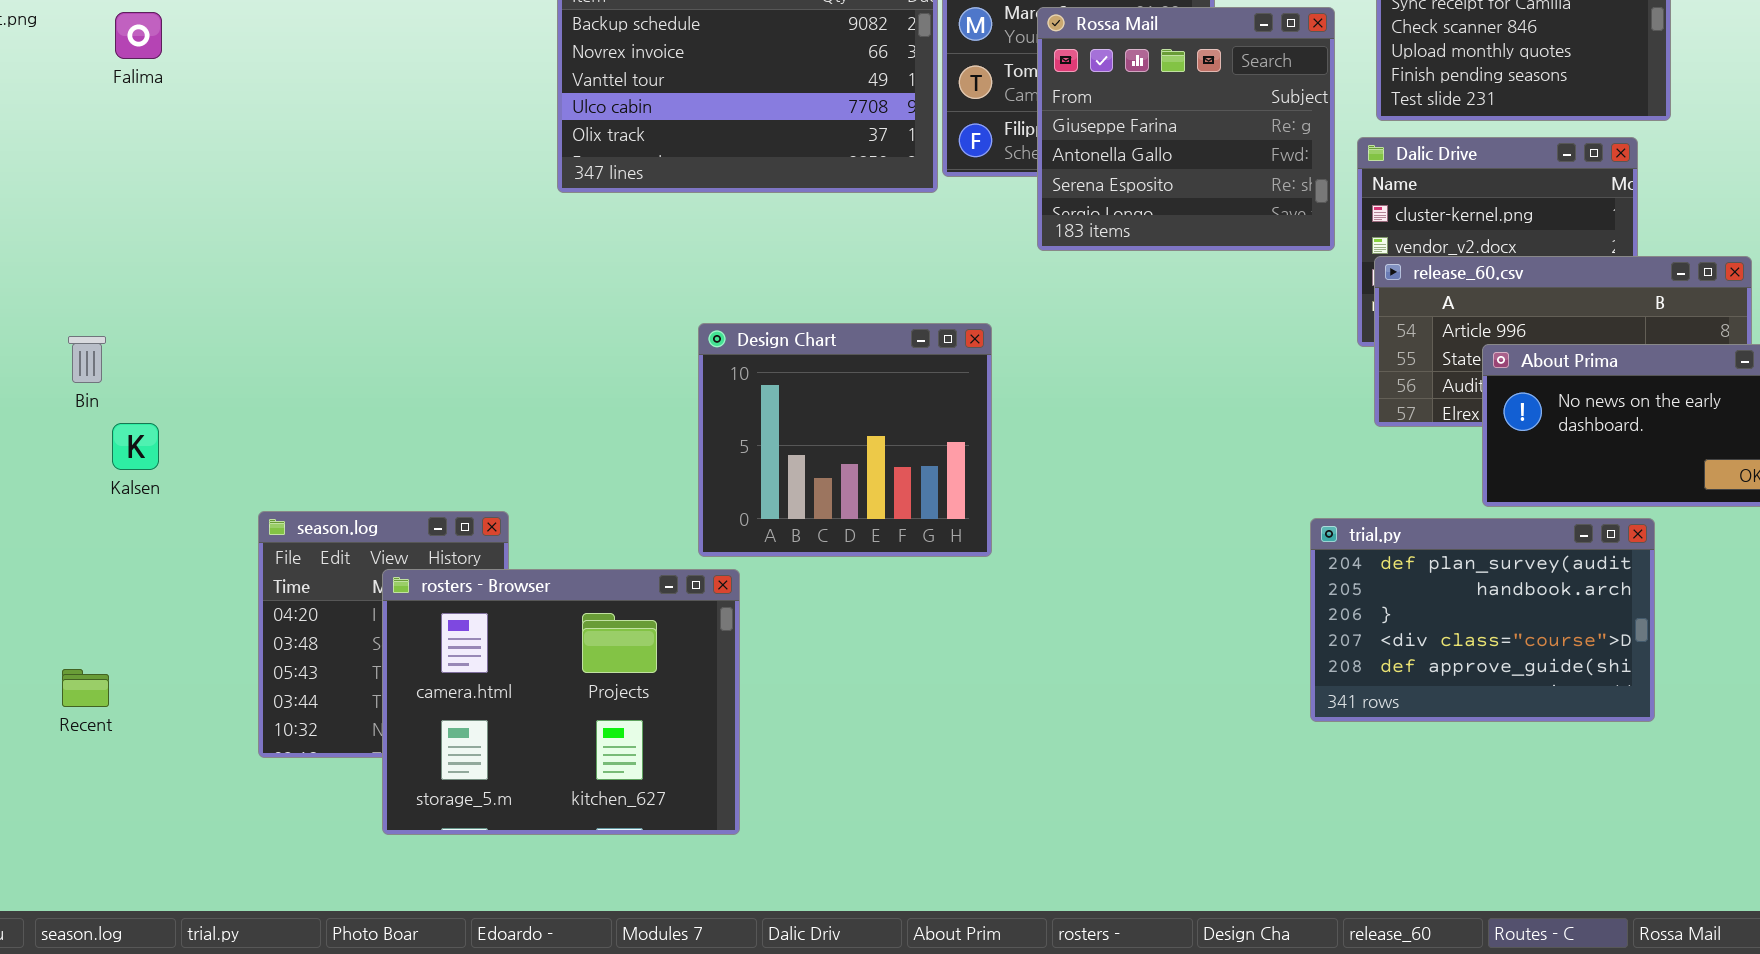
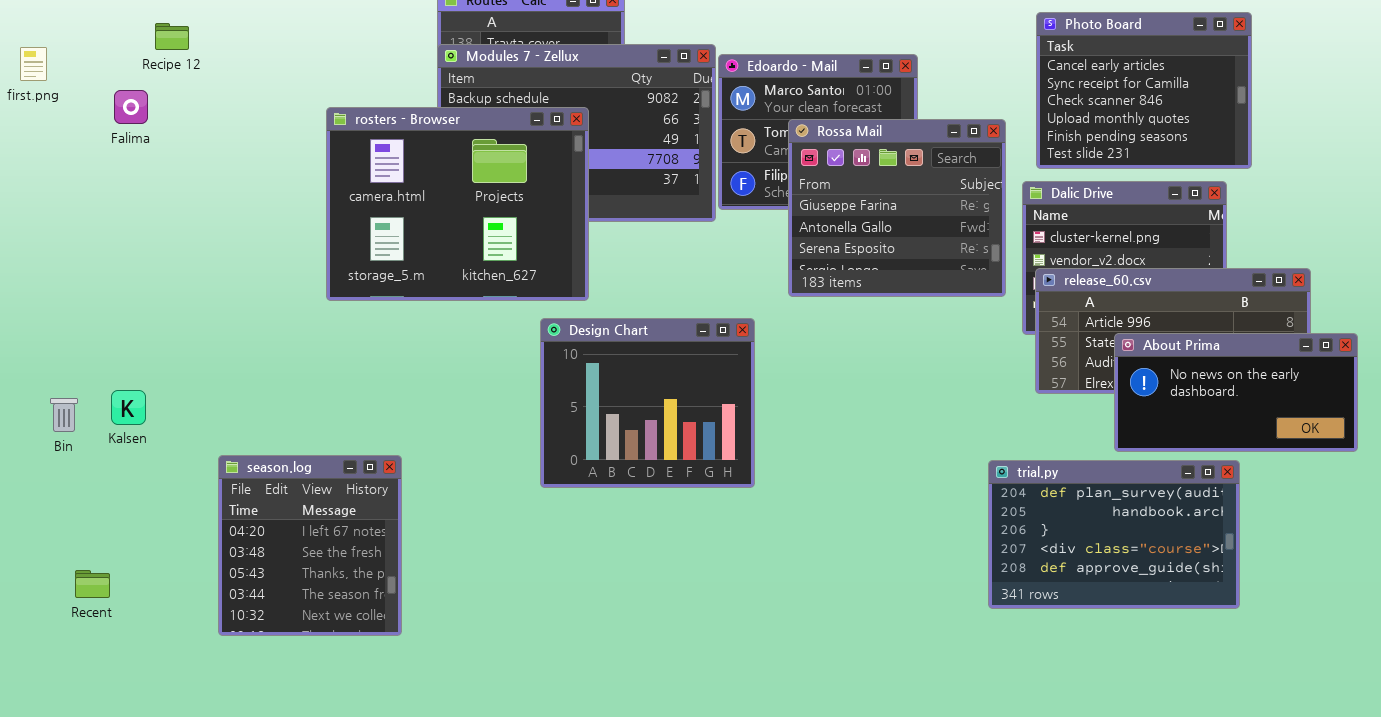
Rossa Mail: [1037,7,1335,251] -> [788,119,1006,297], moved
Bin: [68,336,106,383] -> [50,398,78,432], moved
rosters - Browser: [382,569,740,835] -> [326,107,589,301], moved

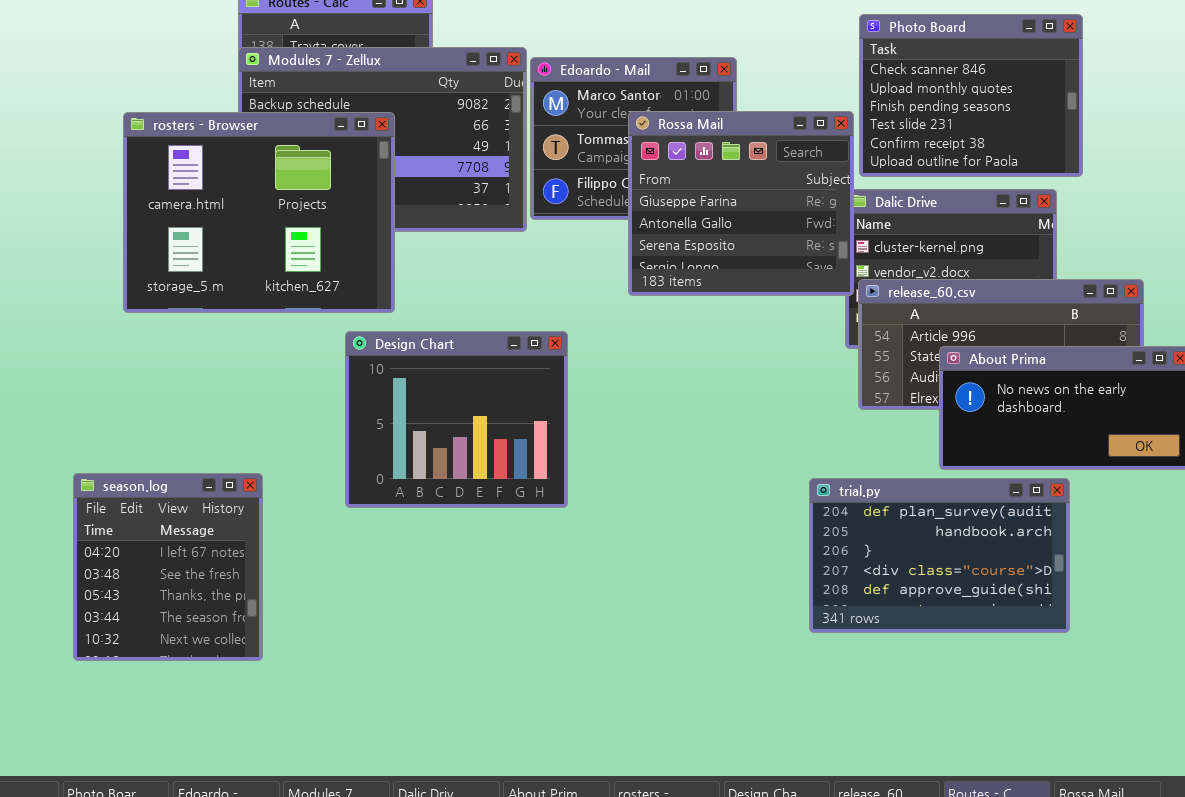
Photo Board: [1036,12,1252,169] -> [859,14,1083,177], scrolled down 2 rows
Rossa Mail: [788,119,1006,297] -> [628,111,854,296], moved
season.log: [218,455,402,636] -> [73,473,263,661], moved

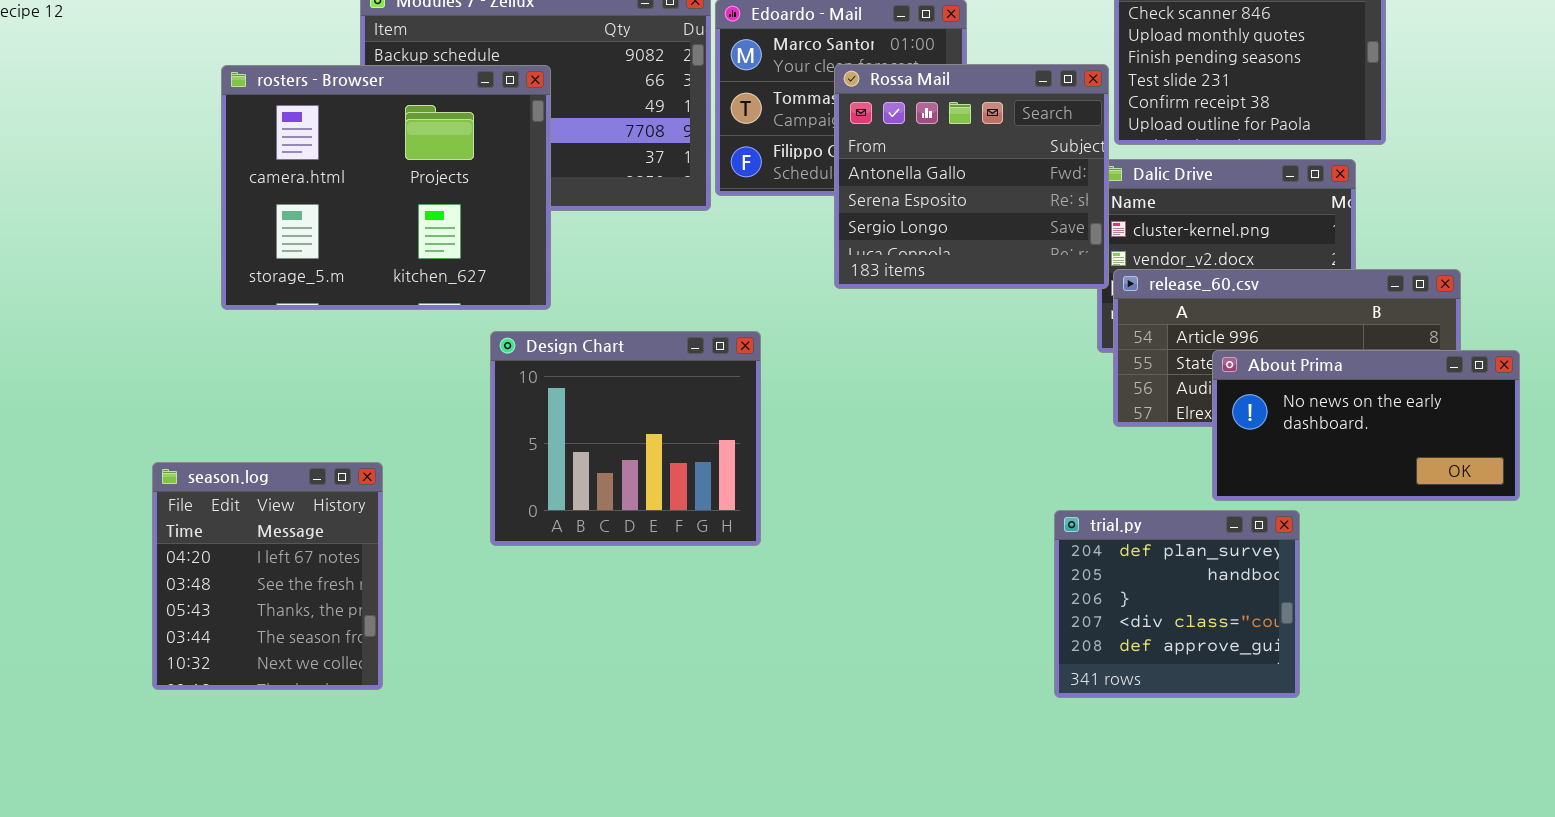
Rossa Mail: [628,111,854,296] -> [834,64,1109,289], scrolled down 1 row
season.log: [73,473,263,661] -> [152,462,383,690], moved
trial.py: [809,478,1070,633] -> [1054,510,1300,698], resized

